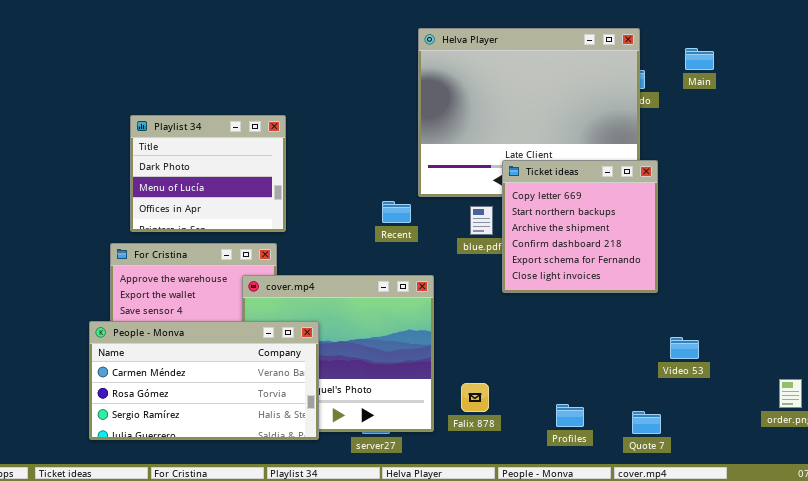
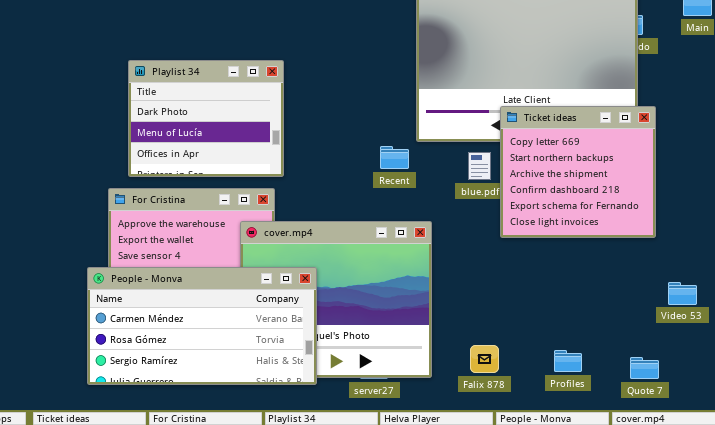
Falix 878: [461,383,489,412] -> [470,345,499,373], moved

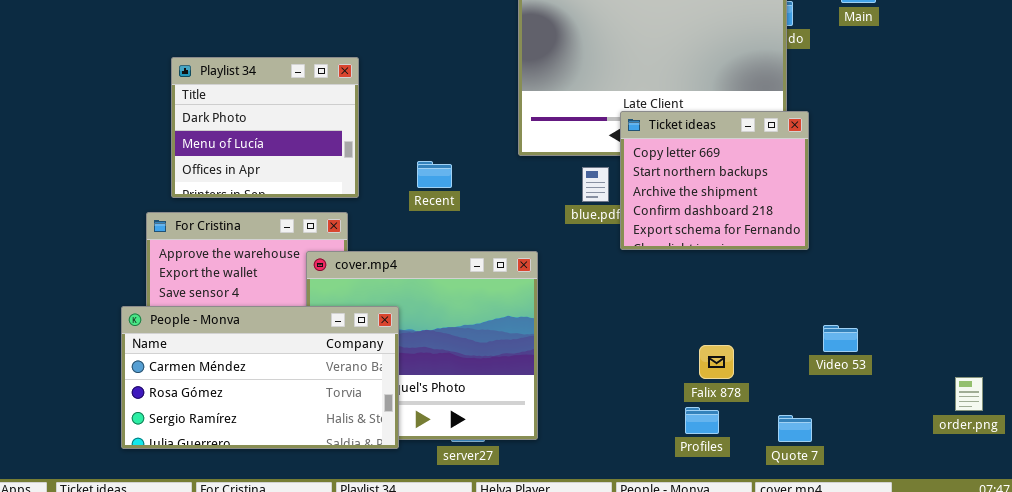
Ticket ideas: [500,106,656,238] -> [620,111,809,250], resized
Recent: [380,146,409,169] -> [417,161,452,188], moved
Falix 878: [470,345,499,373] -> [699,345,734,379], moved

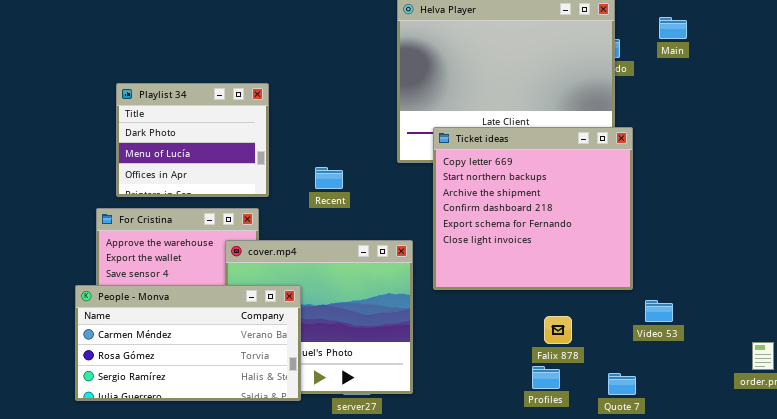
Ticket ideas: [620,111,809,250] -> [433,127,633,290], resized

